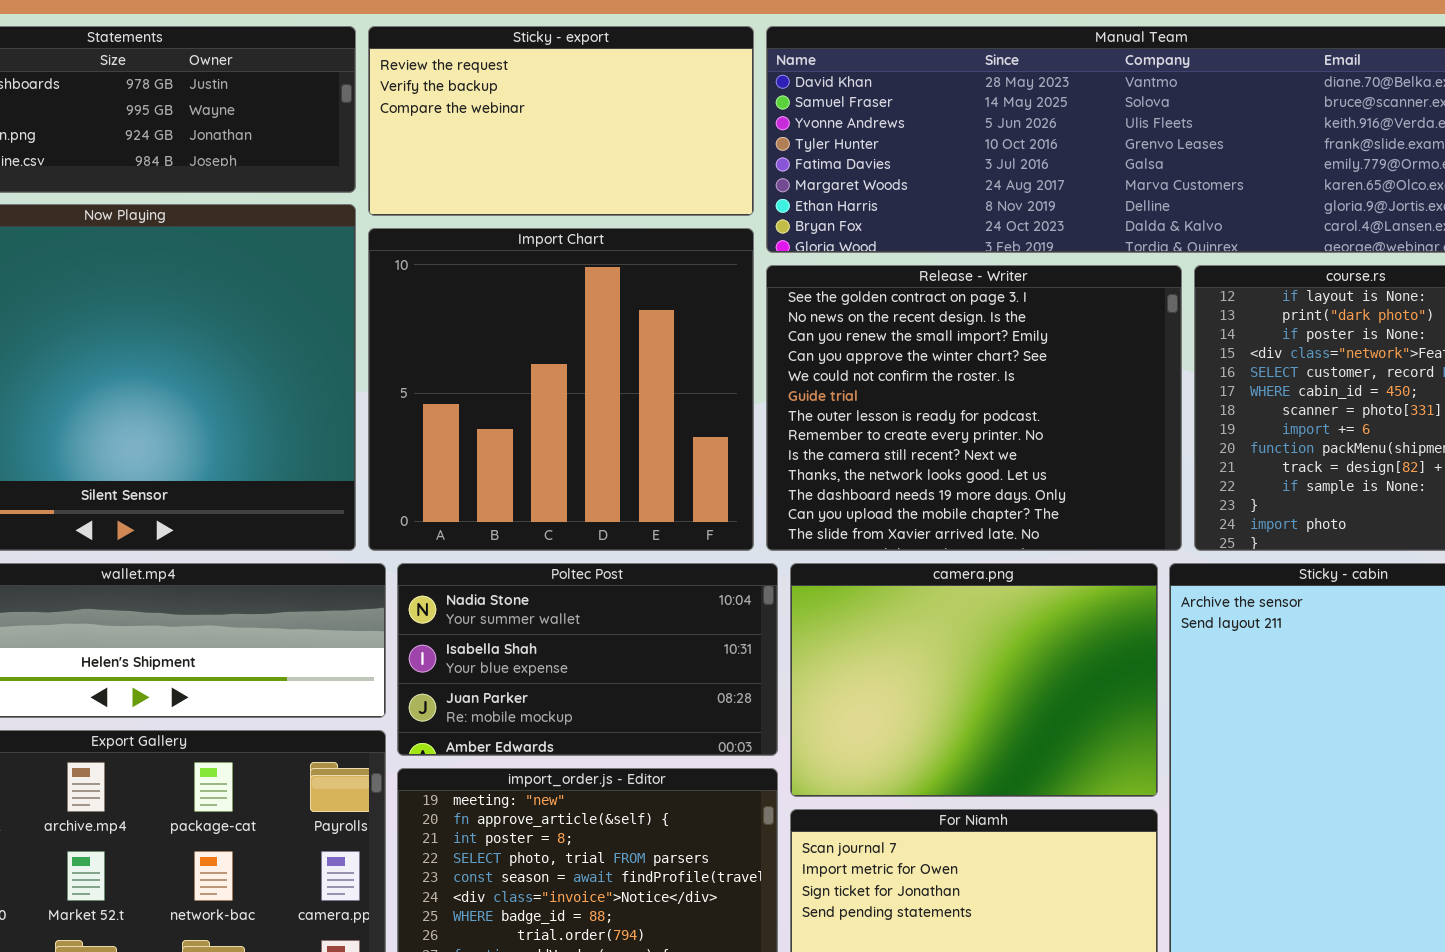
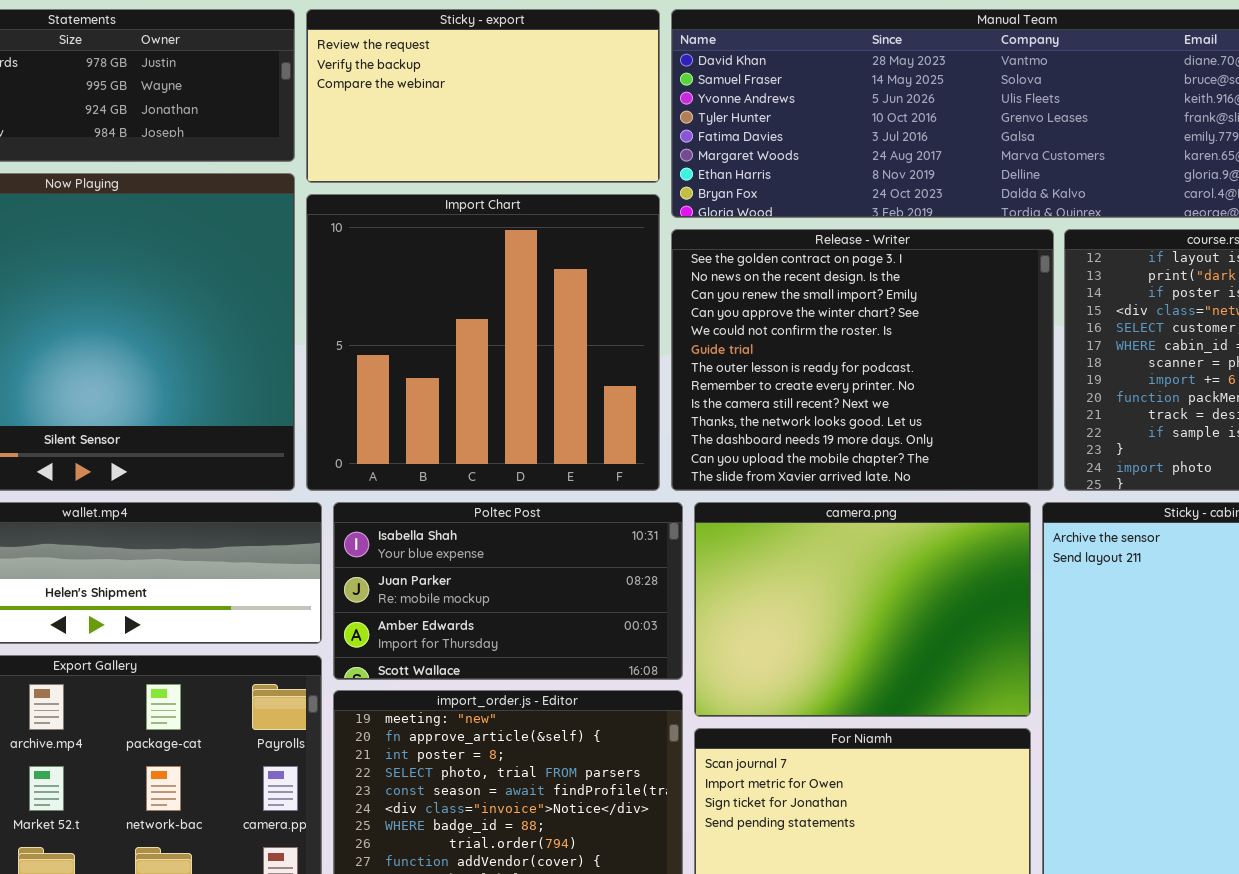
Poltec Post: [397,563,778,756] -> [333,502,683,680], scrolled down 1 row

